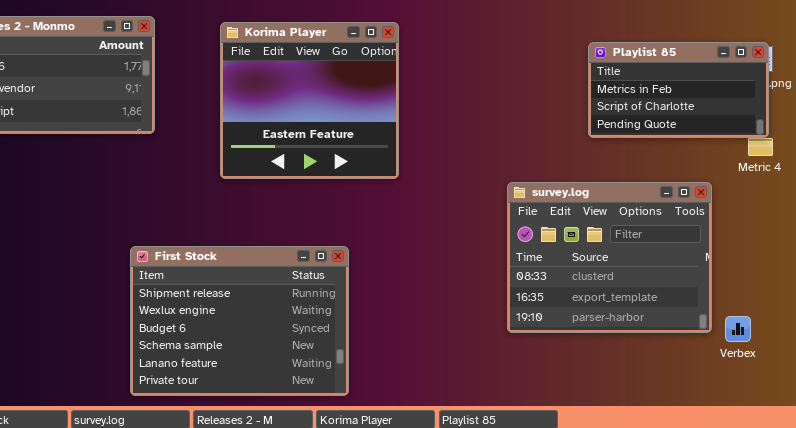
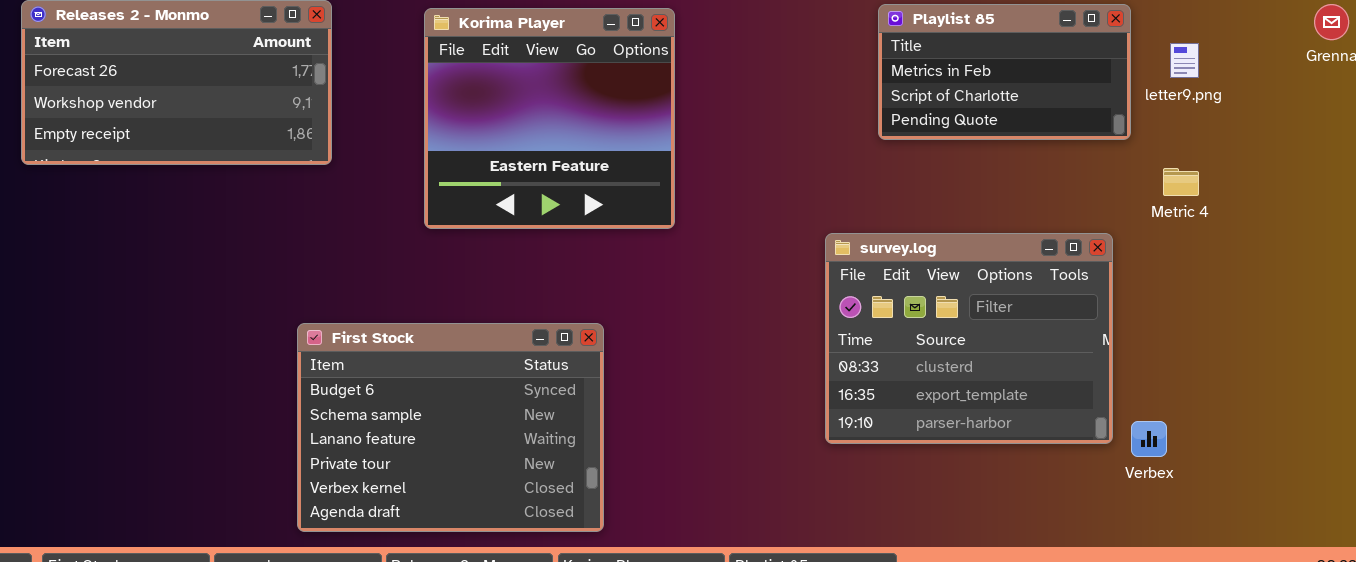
Playlist 85: [588,42,769,138] -> [878,4,1131,140], moved
First Stock: [130,246,349,396] -> [297,323,604,532], scrolled down 2 rows

